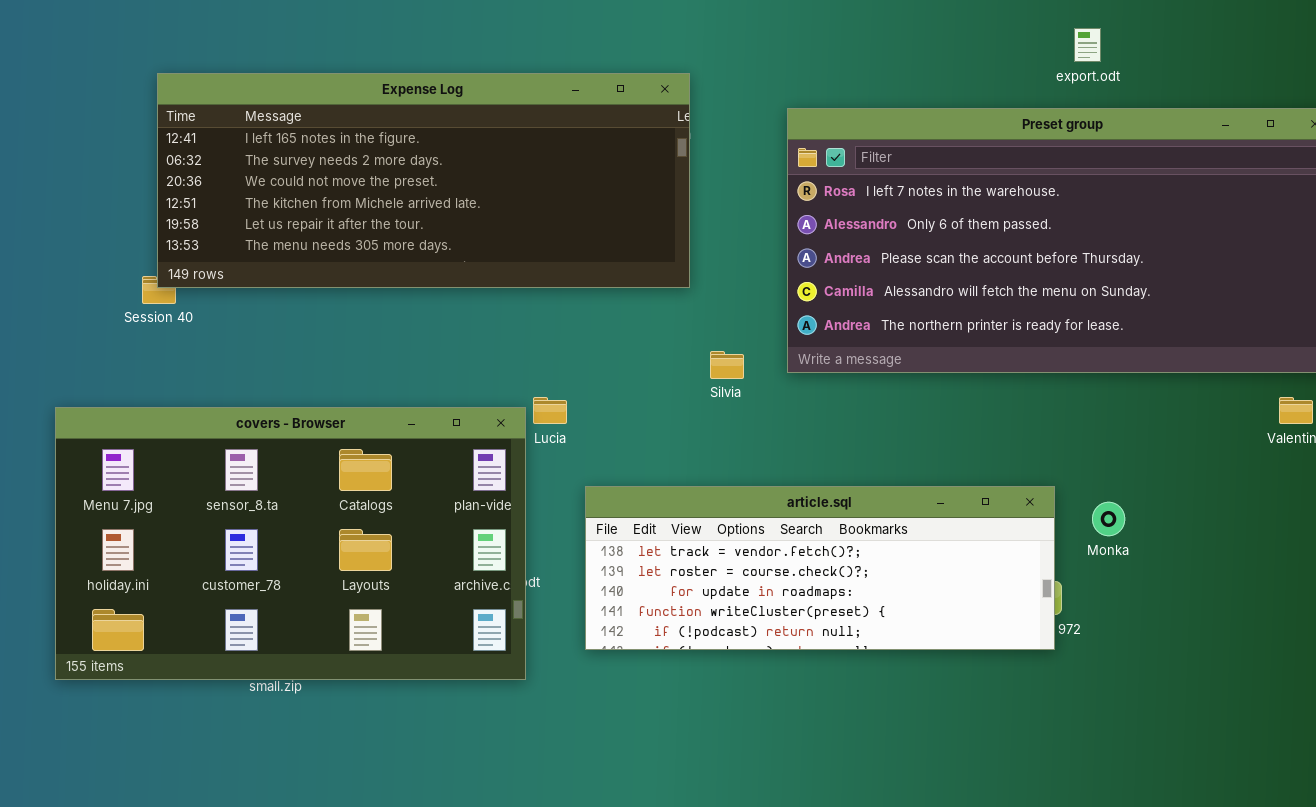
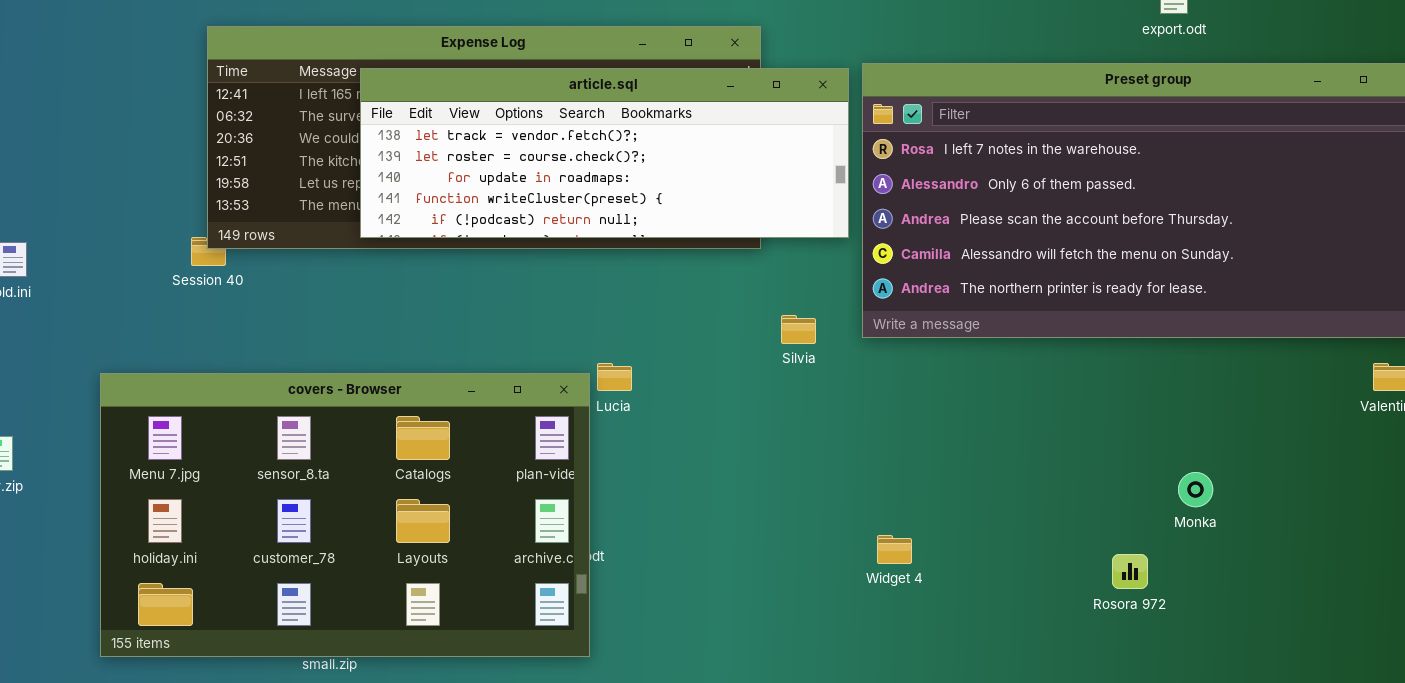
article.sql: [585,486,1055,650] -> [360,68,849,238], moved

